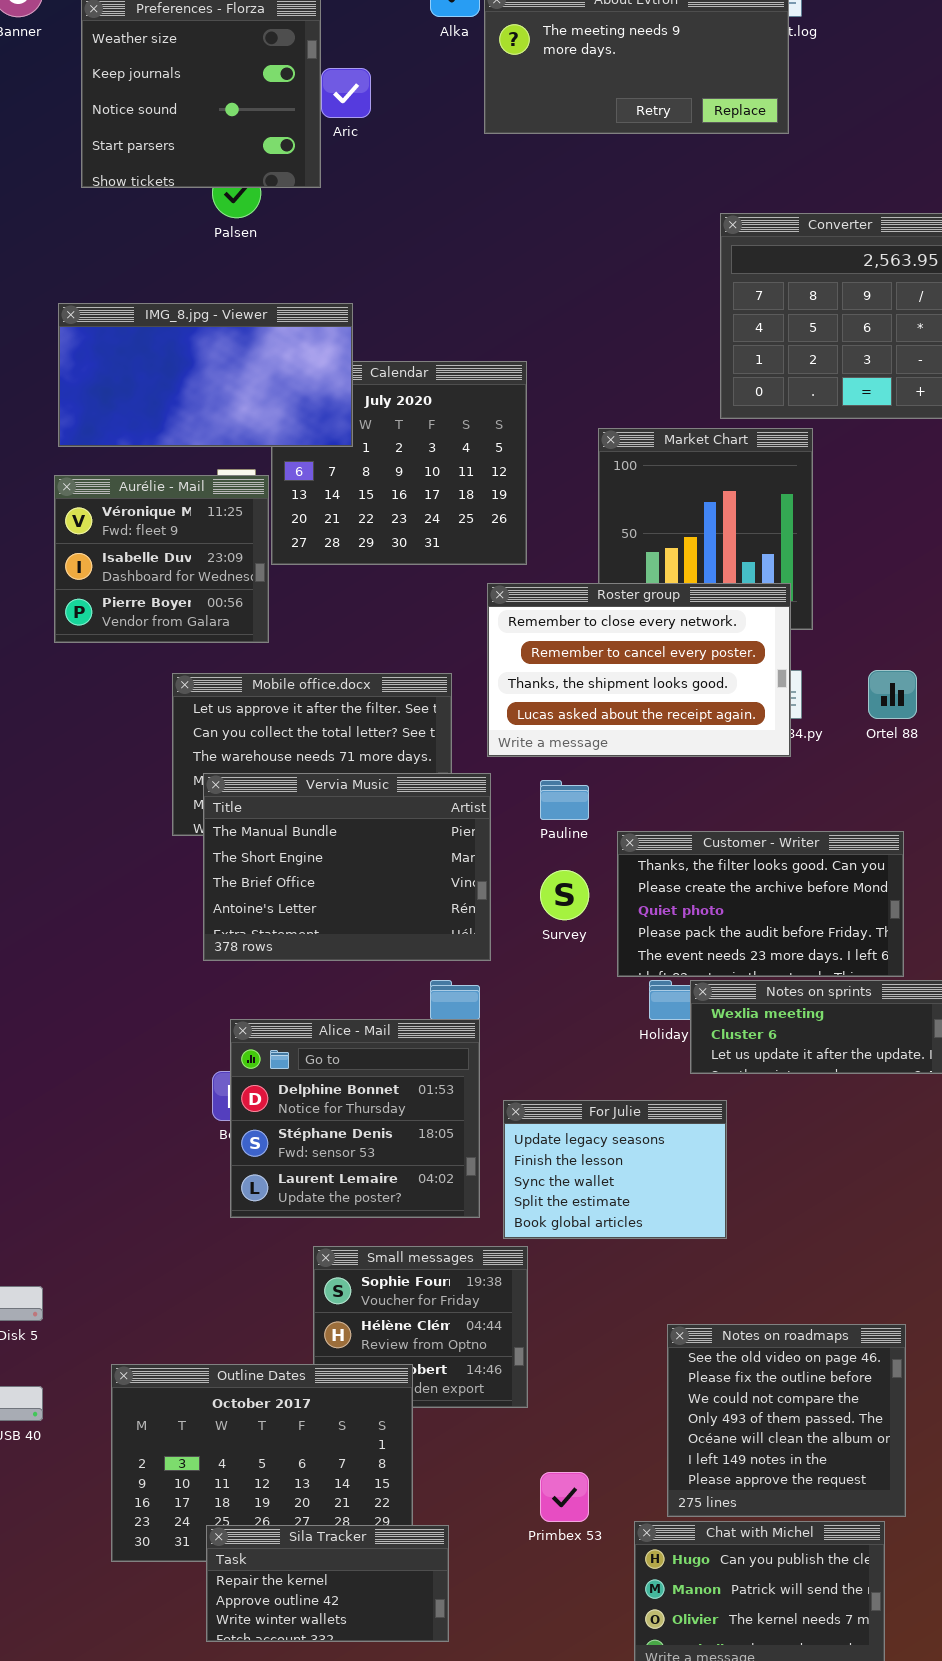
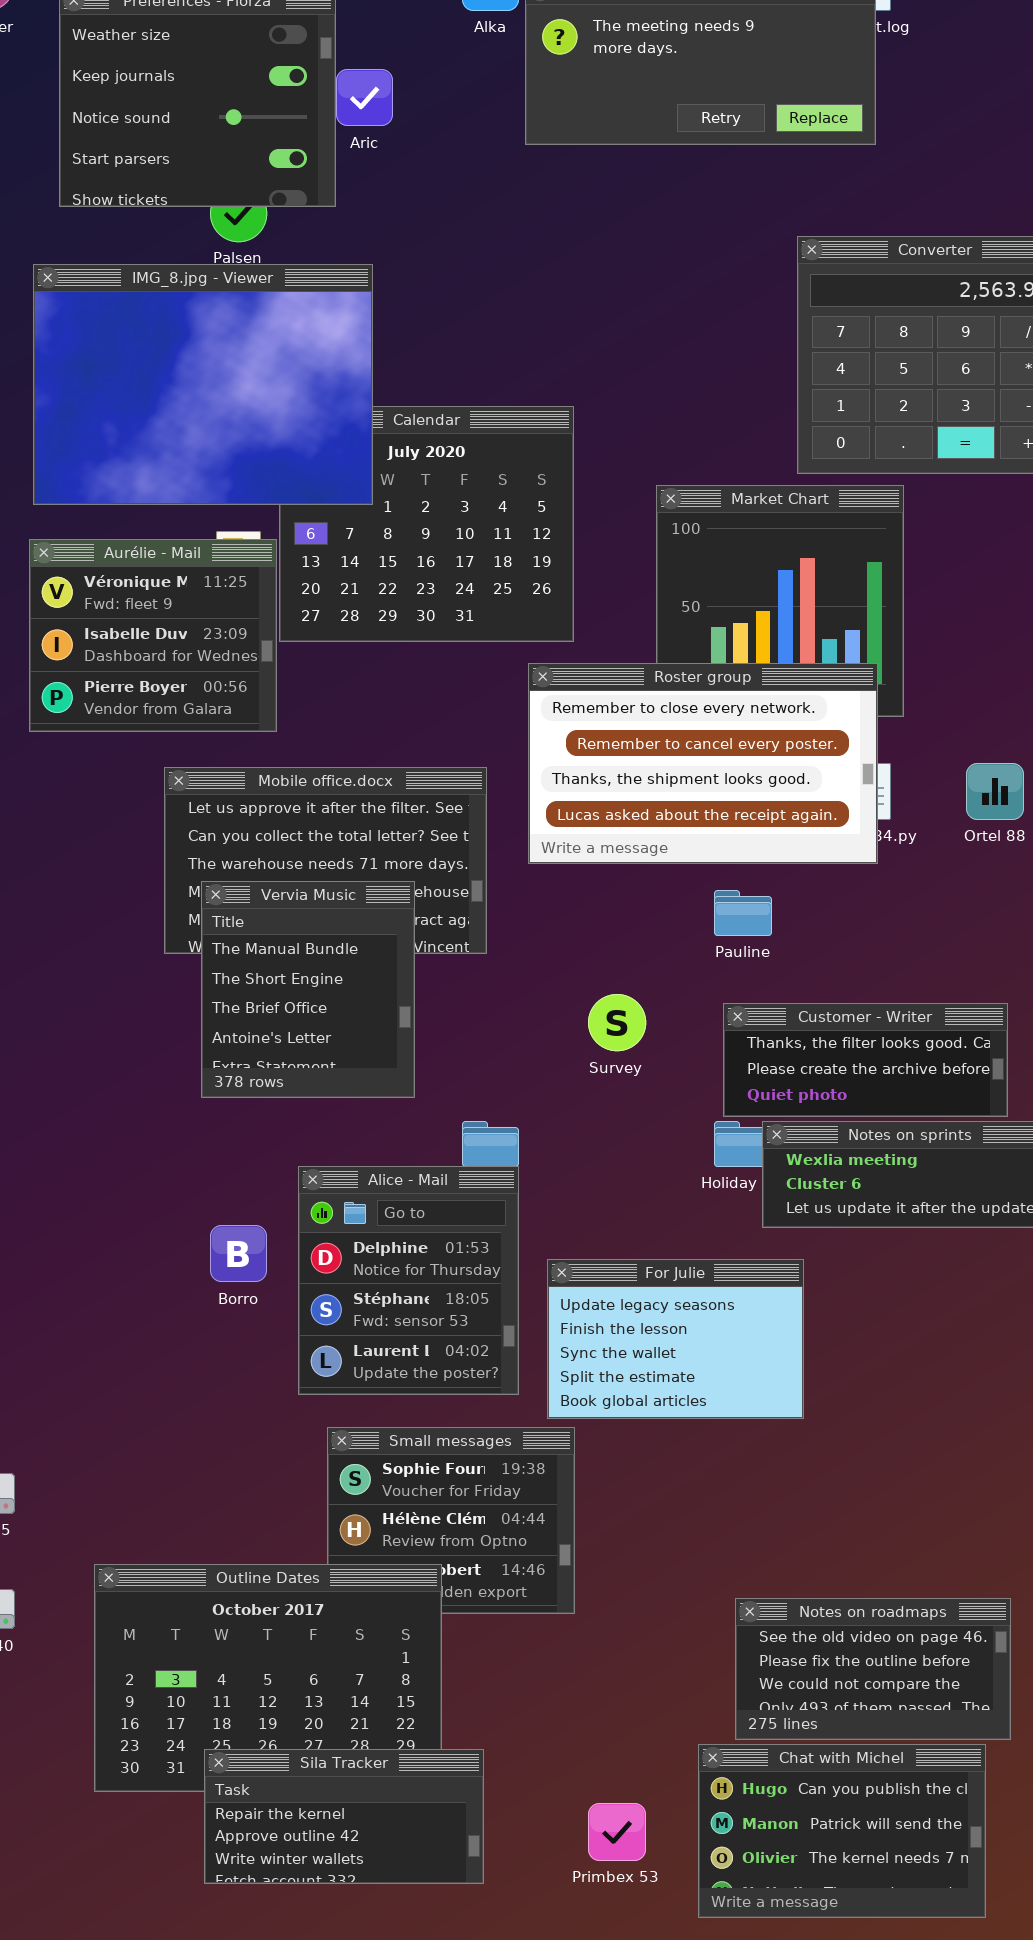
IMG_8.jpg - Viewer: [58,303,353,447] -> [33,264,373,505], resized
Vervia Music: [203,773,491,961] -> [201,881,415,1098], resized
Pauline: [540,780,589,820] -> [714,890,772,936], moved
Customer - Writer: [617,831,904,977] -> [723,1003,1008,1117], resized
Alice - Mail: [230,1019,480,1218] -> [298,1166,519,1395], resized
Notes on roadmaps: [667,1324,906,1517] -> [735,1598,1011,1740], resized
Primbex 53: [540,1472,589,1522] -> [588,1803,646,1861], moved

